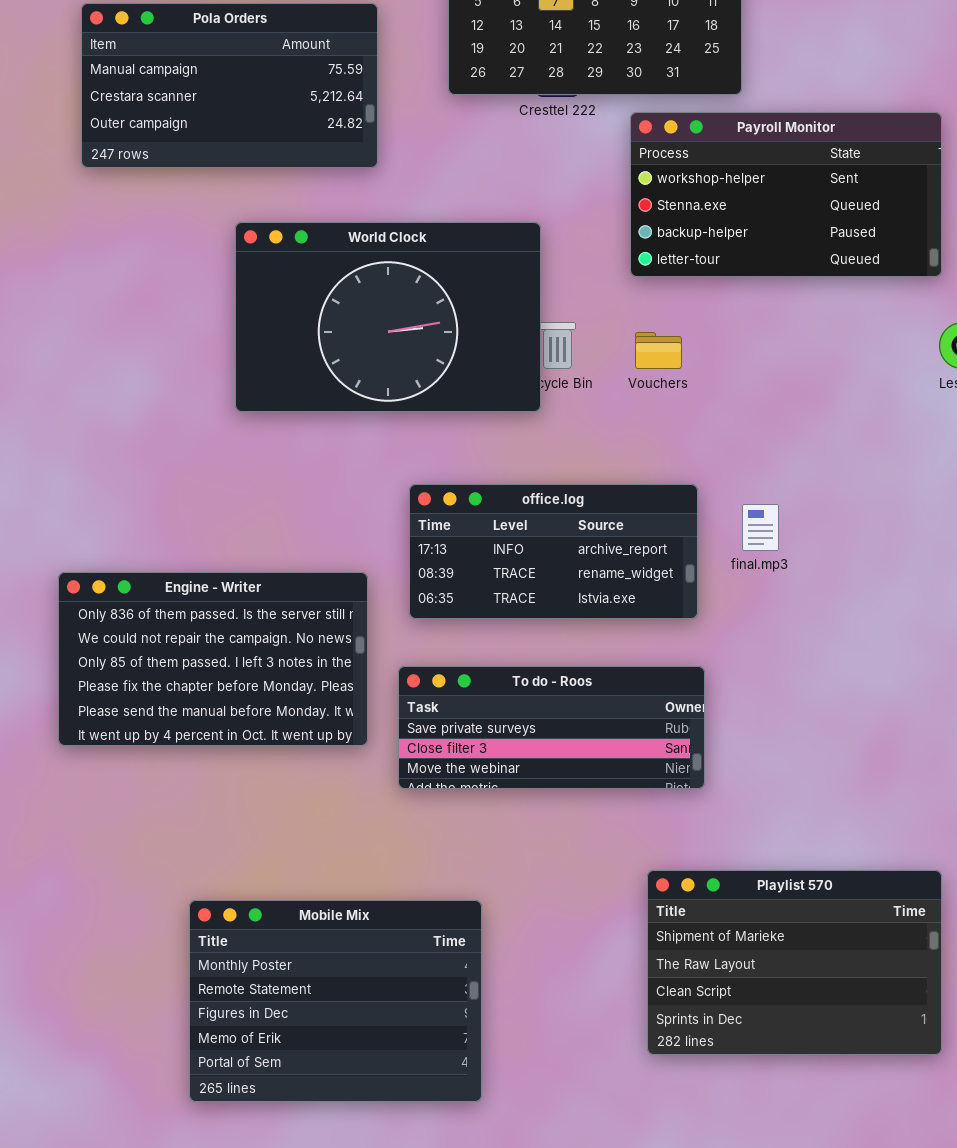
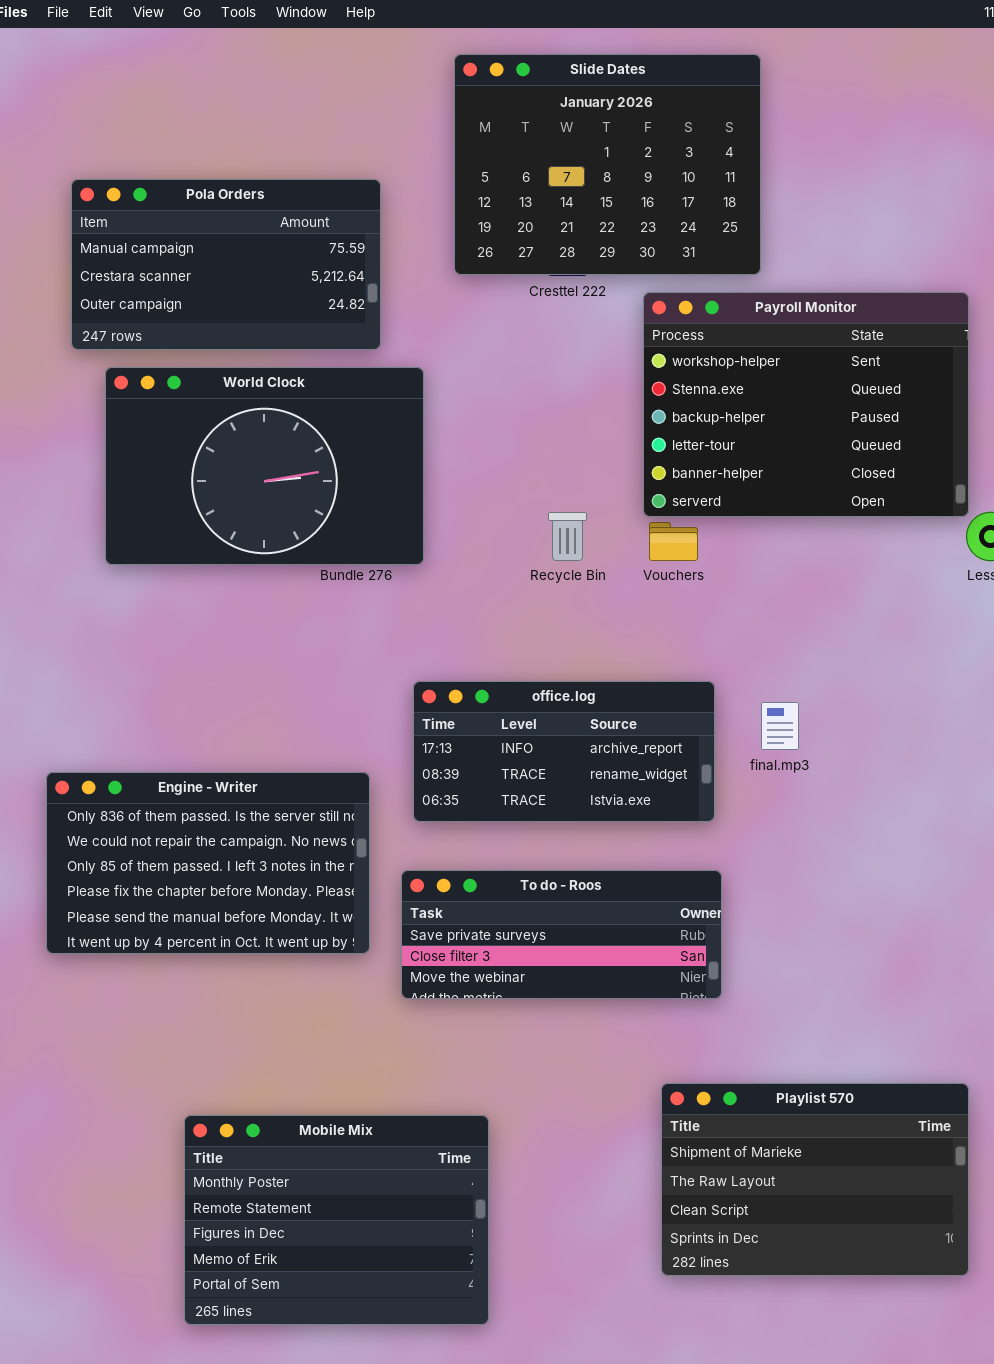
Payroll Monitor: [630,112,942,277] -> [643,292,969,517], resized
World Clock: [235,222,541,412] -> [105,367,424,565], moved

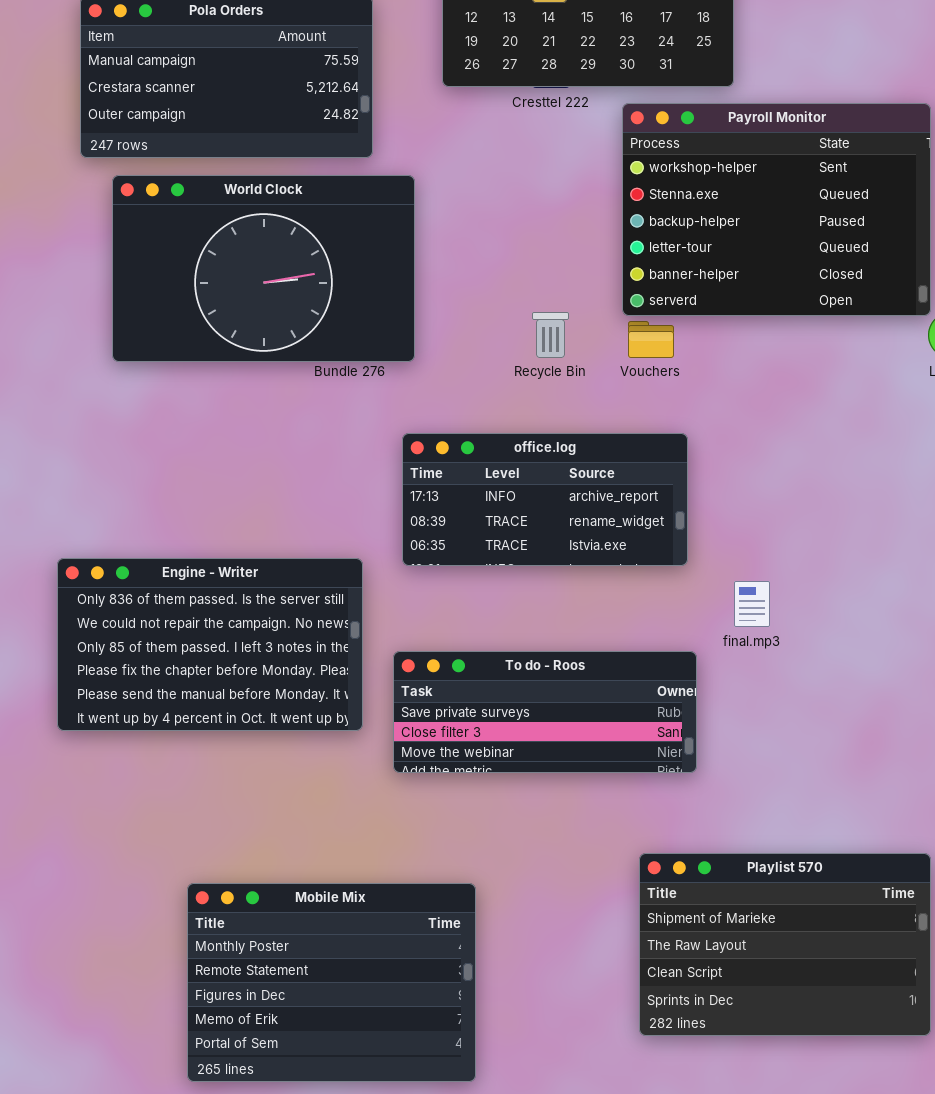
office.log: [413,681,715,822] -> [402,433,688,566], moved
final.mp3: [761,702,799,750] -> [734,581,770,627], moved

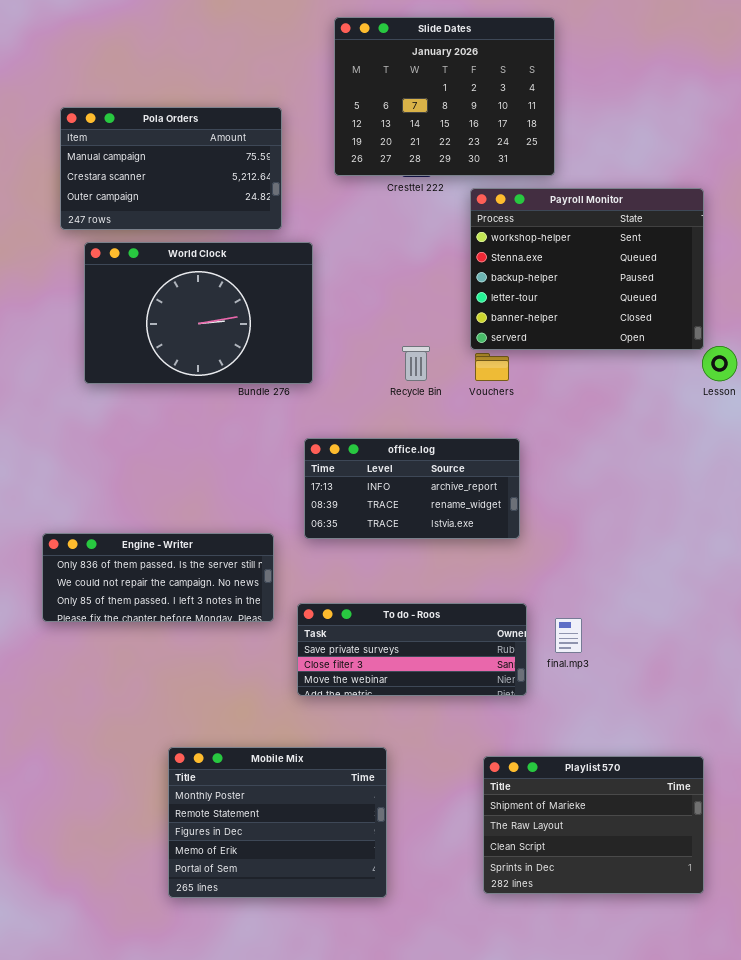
Engine - Writer: [57,558,363,731] -> [42,533,274,622], resized
final.mp3: [734,581,770,627] -> [555,618,582,653], moved
Mobile Mix: [187,883,476,1082] -> [168,747,387,898], moved

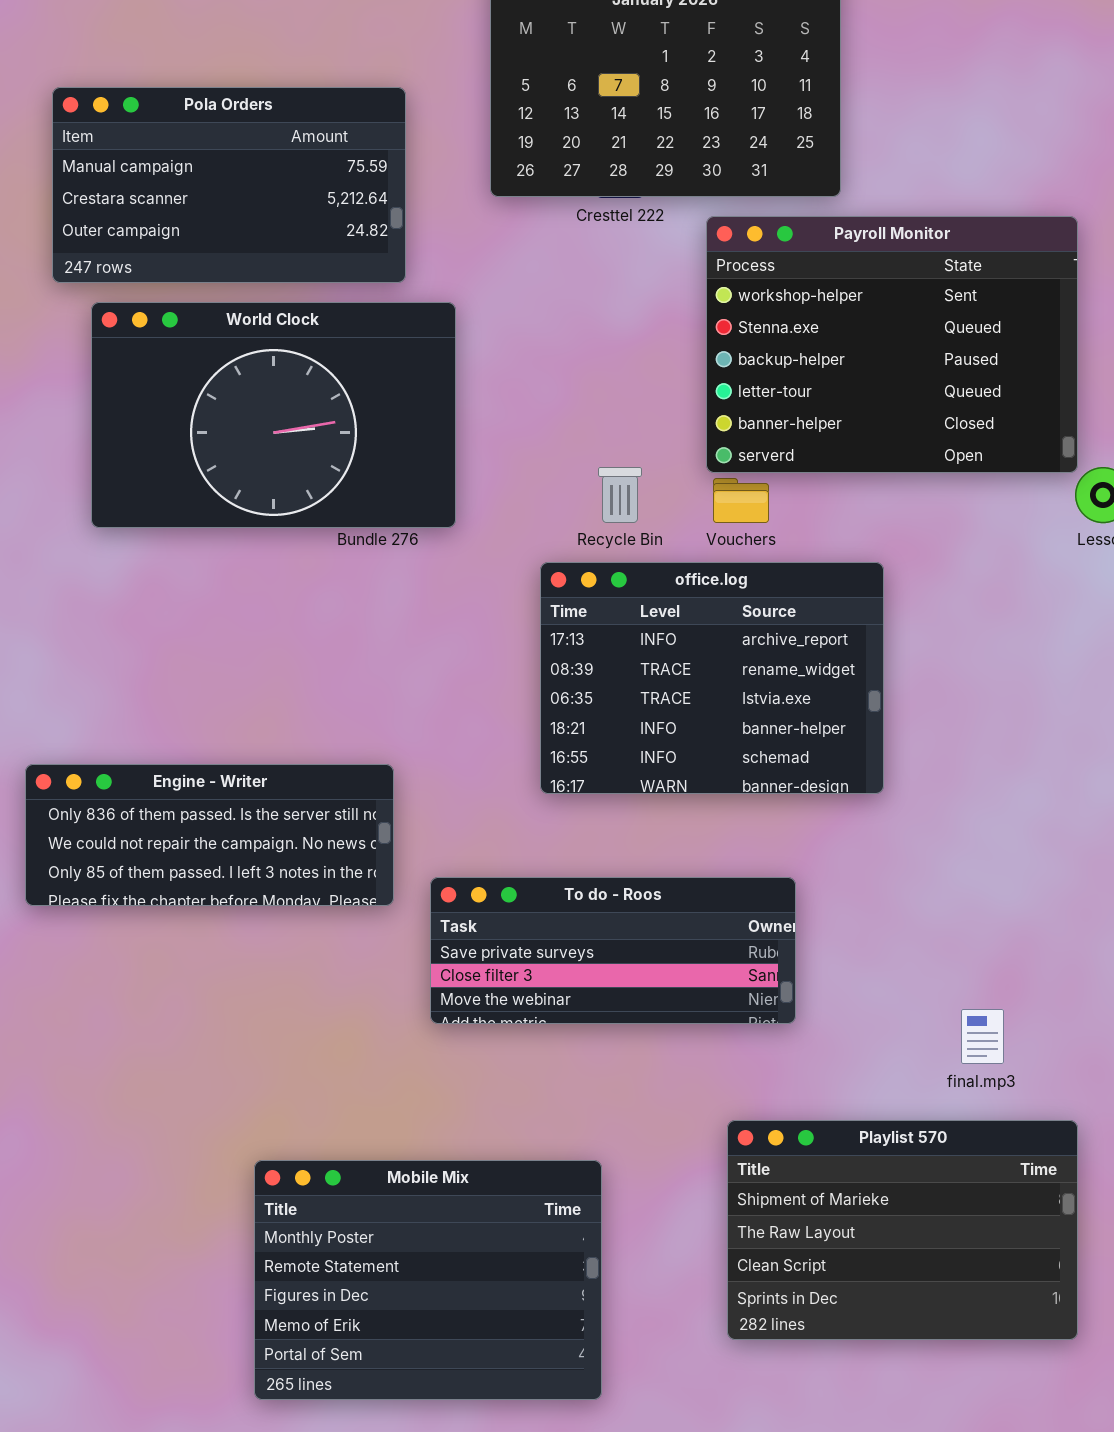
office.log: [304,438,520,539] -> [540,562,884,794], moved, resized
final.mp3: [555,618,582,653] -> [961,1009,1004,1064], moved
Mobile Mix: [168,747,387,898] -> [254,1160,602,1400], moved

